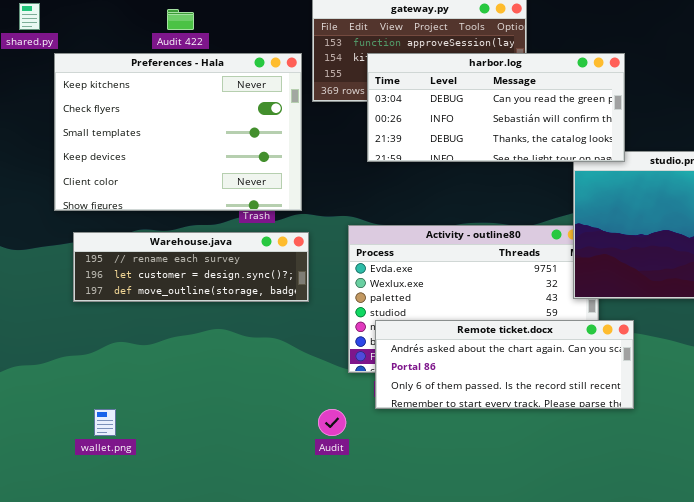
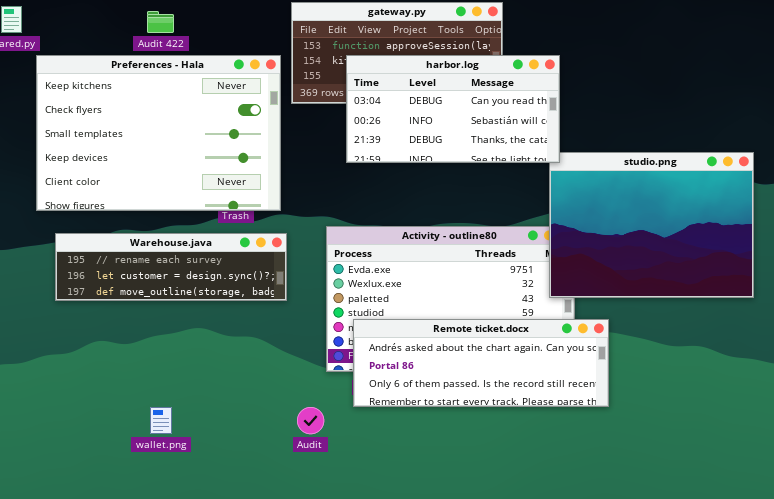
harbor.log: [367,53,625,162] -> [346,55,560,163], resized
wallet.png: [94,409,116,436] -> [150,407,172,434], moved

